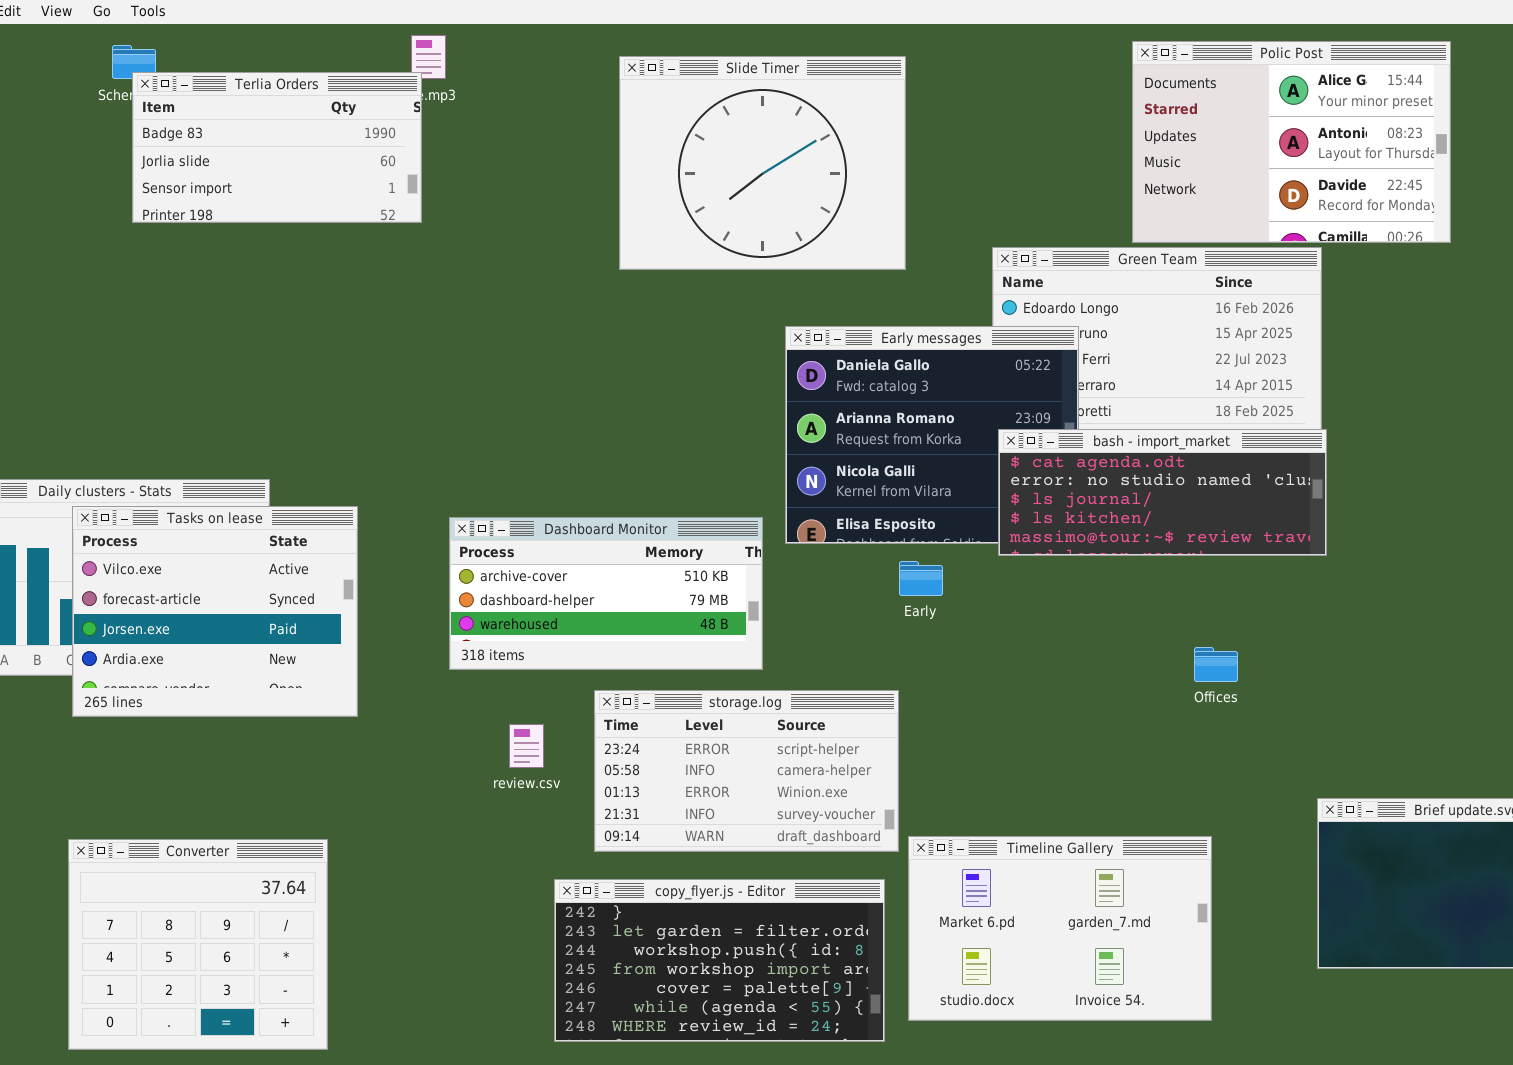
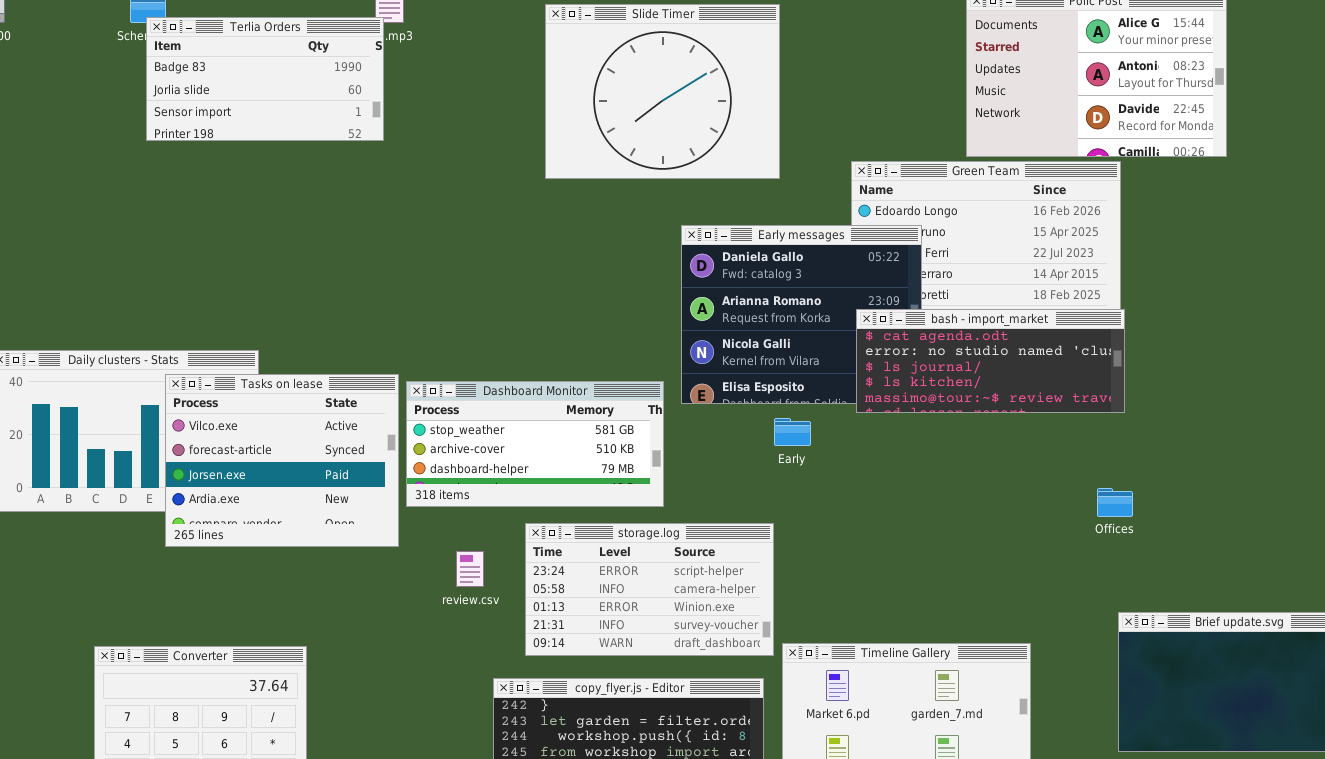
Tasks on lease: [72,506,358,717] -> [165,374,399,547], moved
Dashboard Monitor: [449,517,763,670] -> [406,381,664,507], scrolled up 1 row
Offices: [1194,647,1238,682] -> [1097,488,1133,517], moved

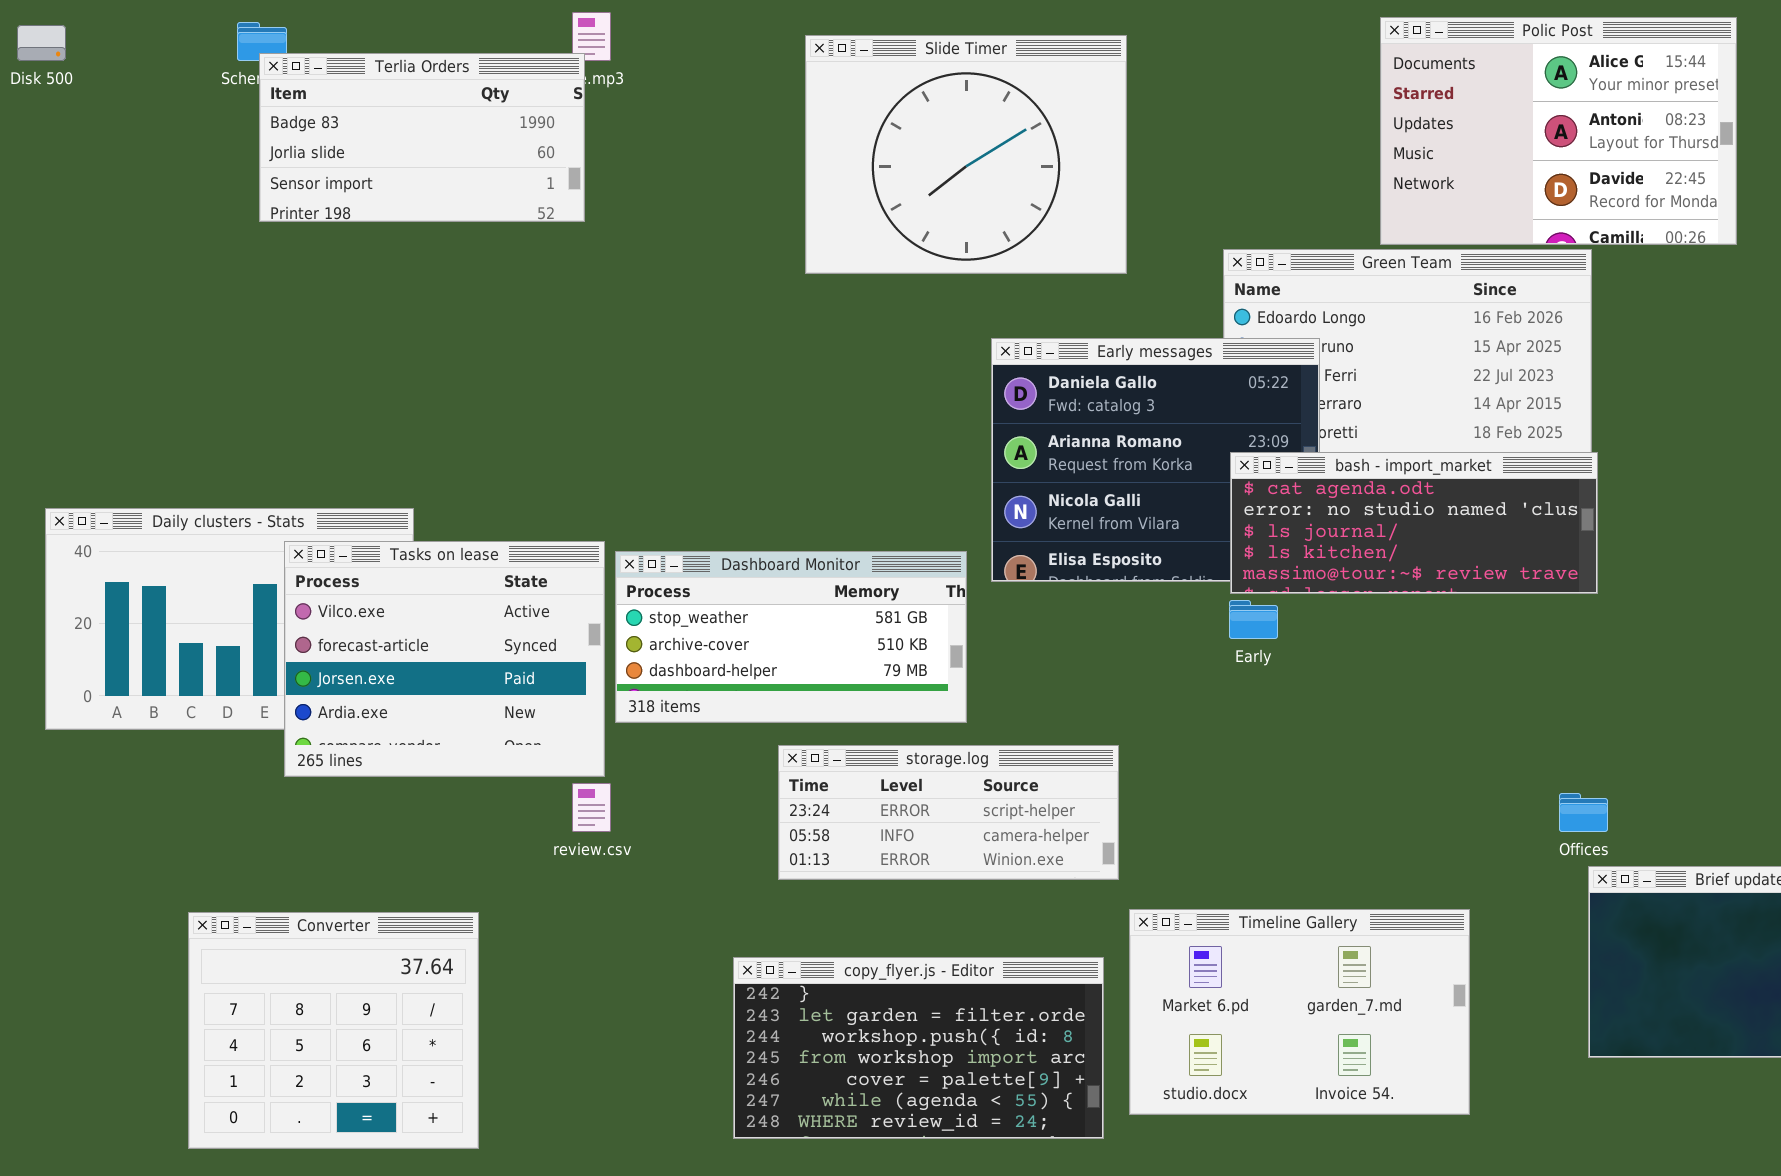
Early: [774,418,811,446] -> [1229,600,1278,639], moved
Offices: [1097,488,1133,517] -> [1559,793,1608,832], moved
storage.log: [525,523,774,656] -> [778,745,1119,880], resized
review.csv: [456,551,484,587] -> [572,783,611,832], moved

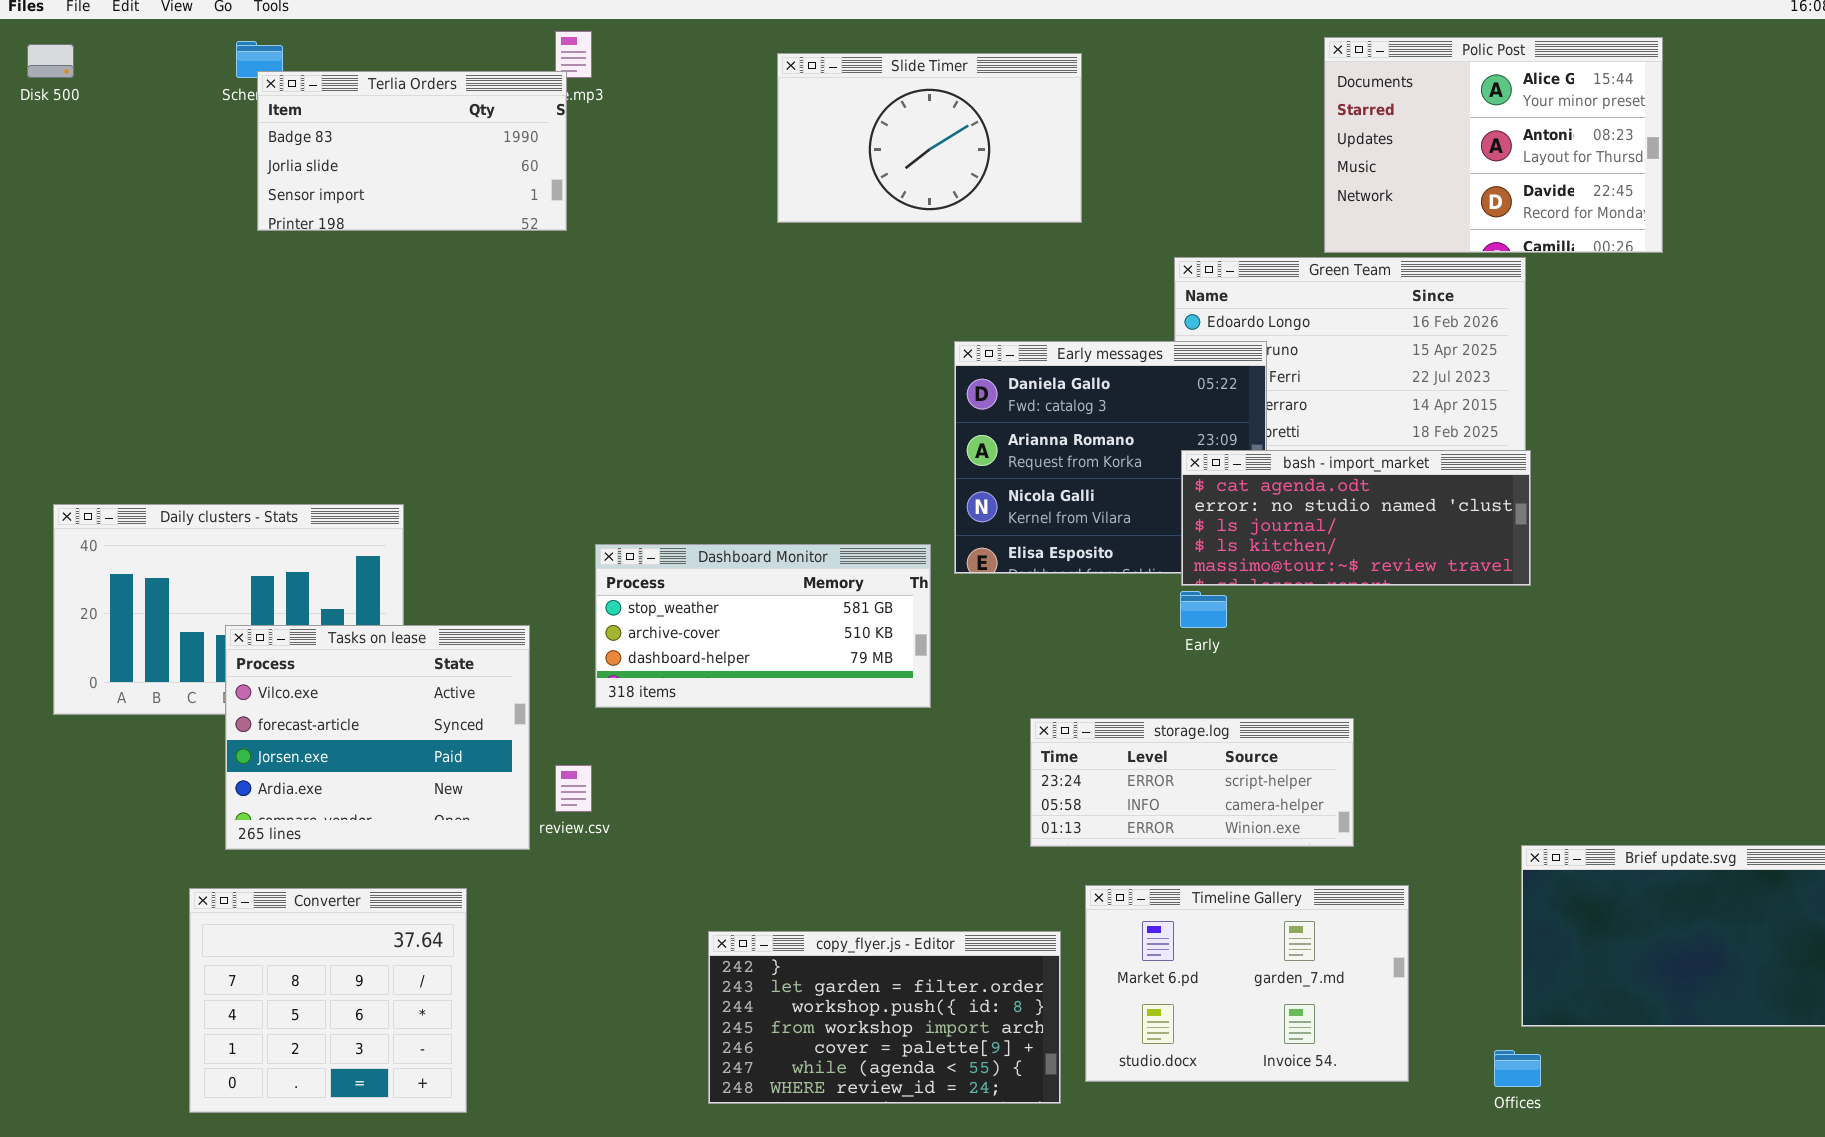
Slide Timer: [805,35,1127,274] -> [777,53,1082,223], resized
Tasks on lease: [284,541,605,777] -> [225,625,530,850], moved
storage.log: [778,745,1119,880] -> [1030,718,1354,847], moved
Offices: [1559,793,1608,832] -> [1494,1050,1541,1087], moved

